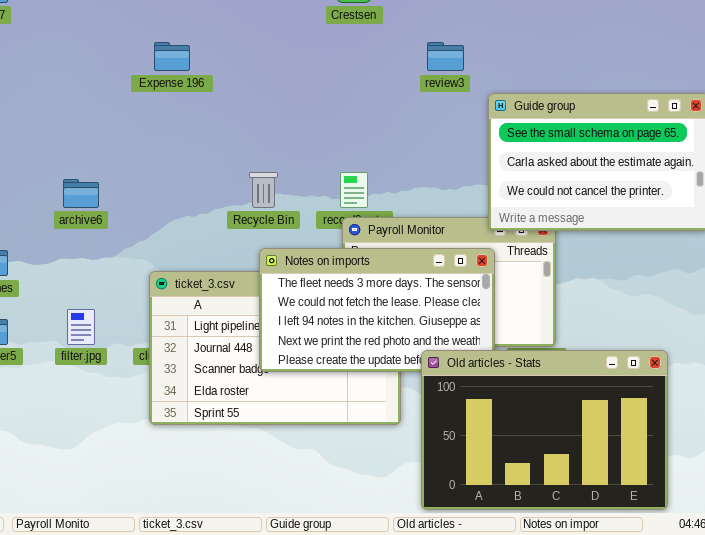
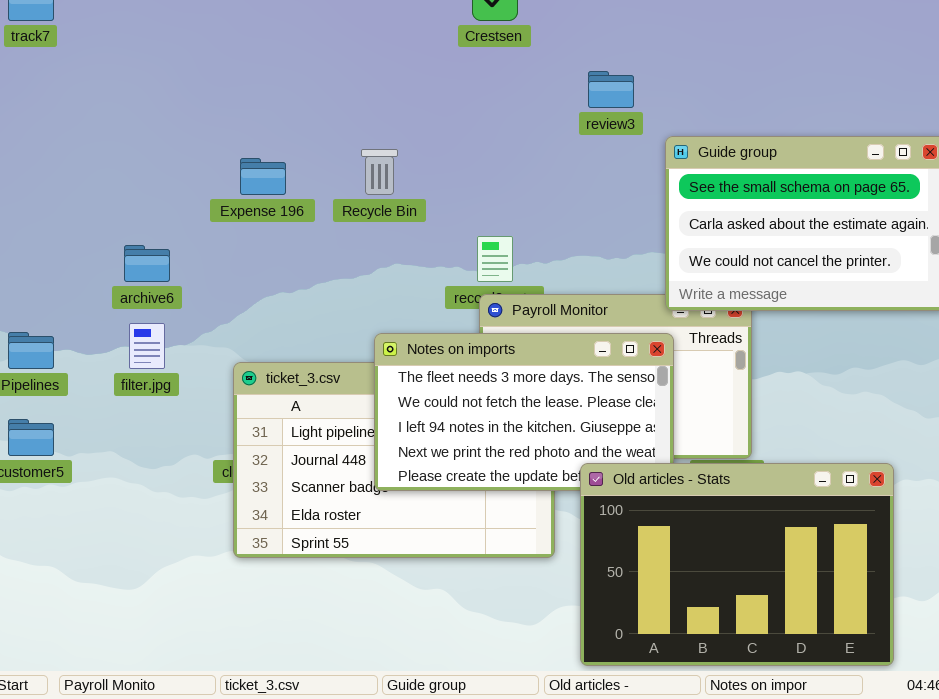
Expense 196: [154,42,190,71] -> [240,158,286,195], moved
Recycle Bin: [249,172,278,208] -> [361,149,398,195], moved
filter.jpg: [67,309,95,345] -> [129,323,165,369], moved

